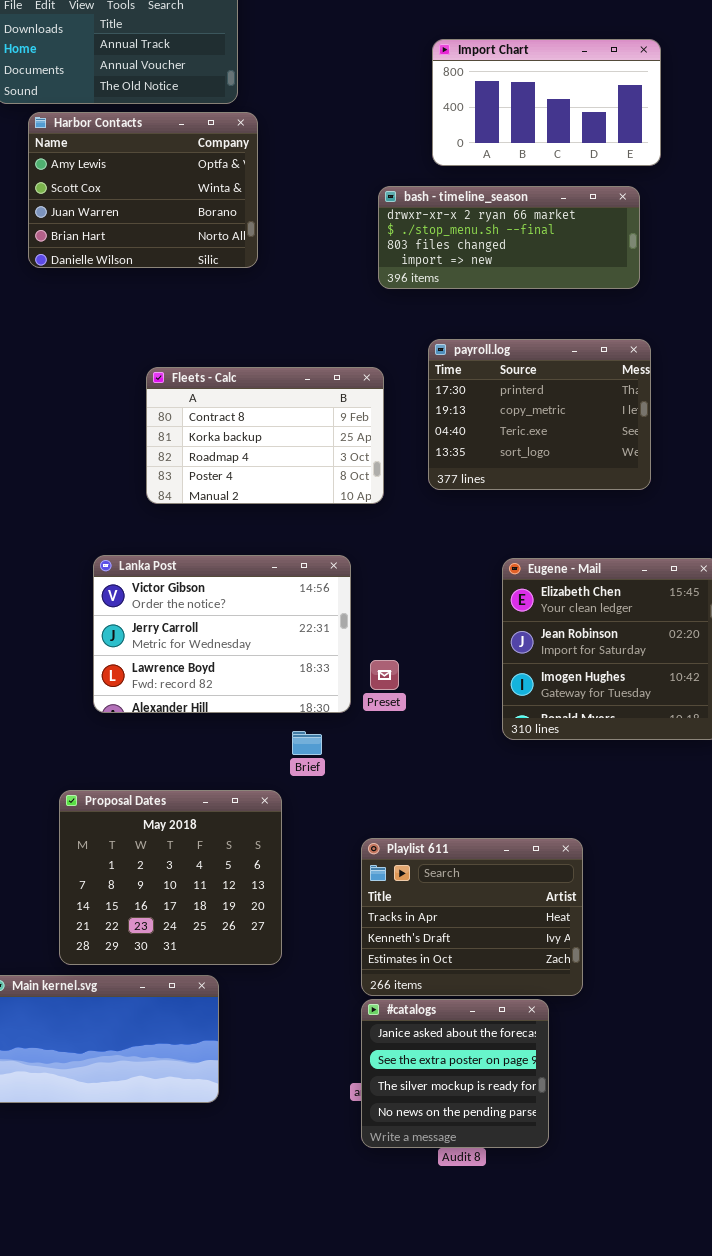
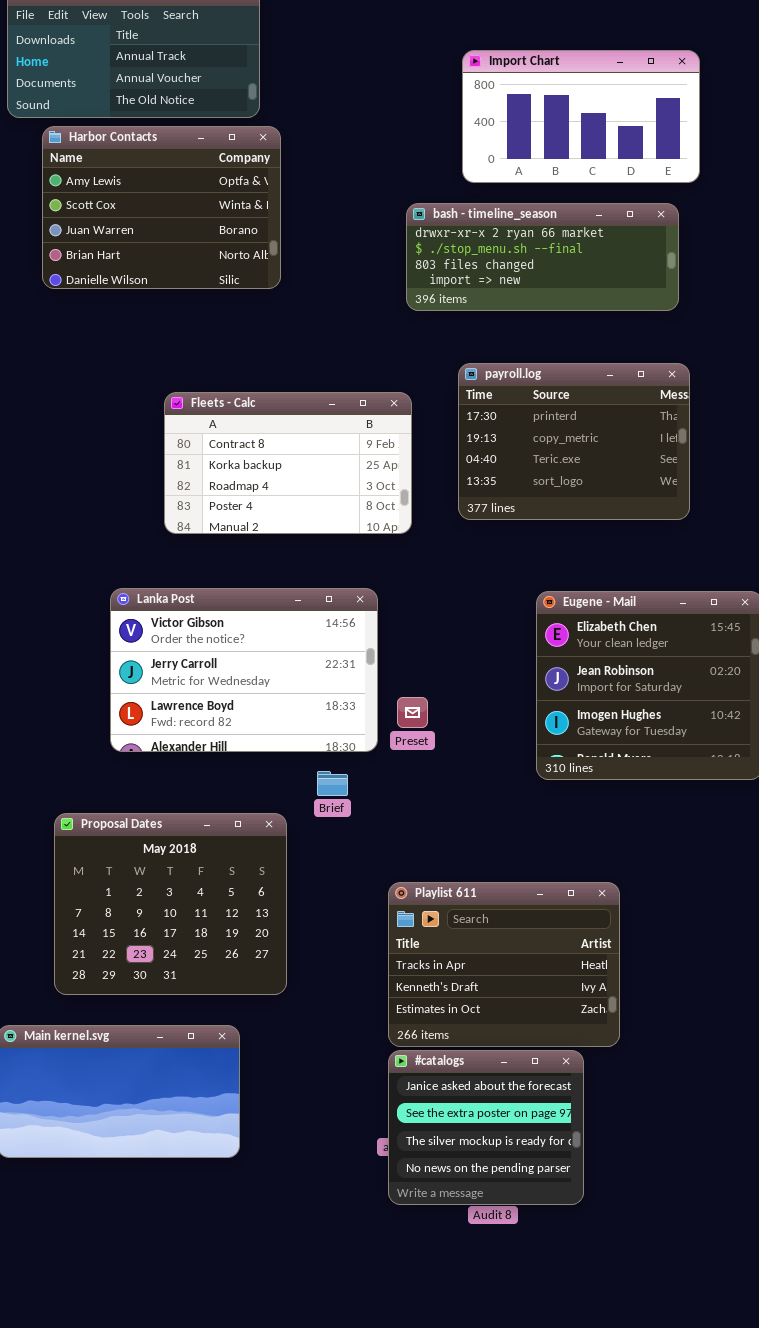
Proposal Dates: [59,790,282,965] -> [54,813,287,995], moved

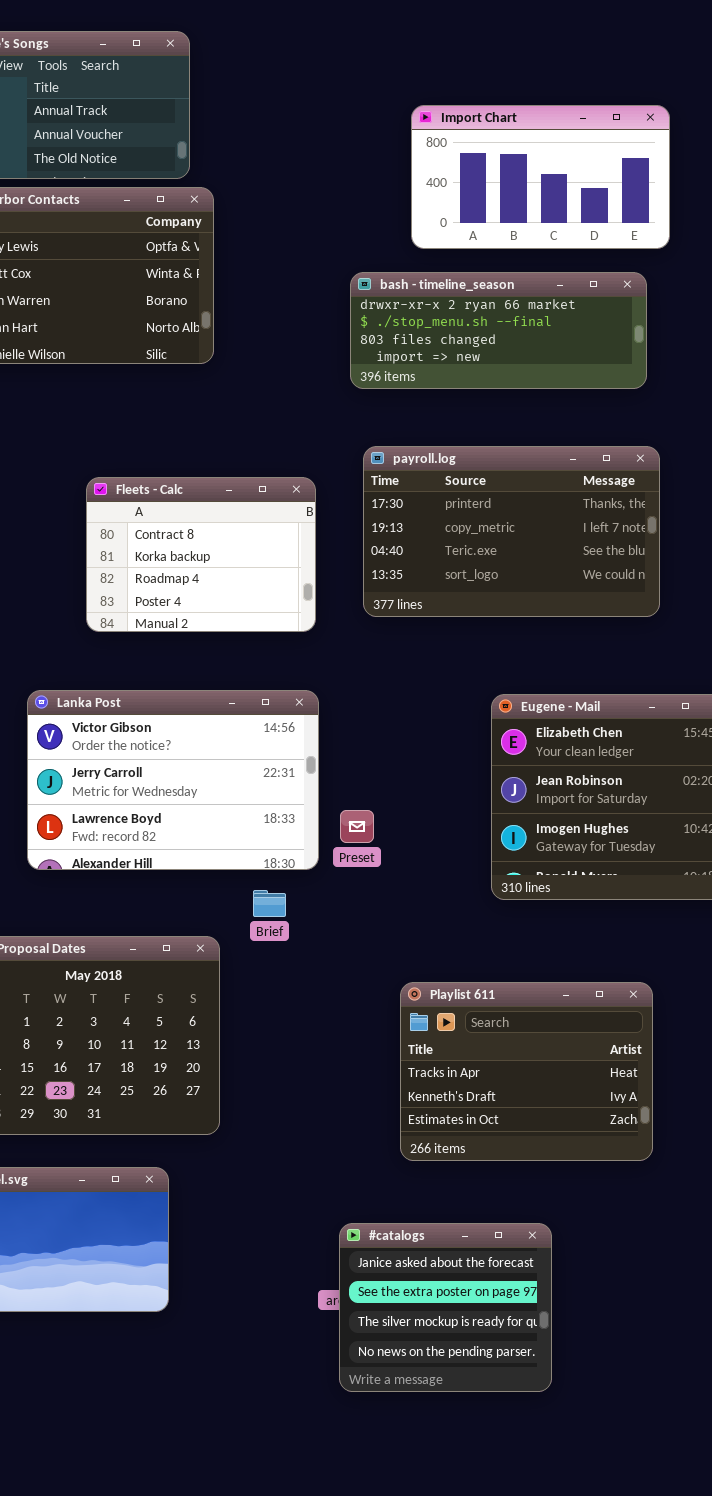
payroll.log: [458,363,690,520] -> [363,446,660,617], resized
Fleets - Calc: [164,392,412,534] -> [86,477,316,632], resized
Playlist 611: [388,882,620,1047] -> [400,982,653,1161], moved
#catalogs: [388,1050,584,1205] -> [339,1223,552,1392], moved

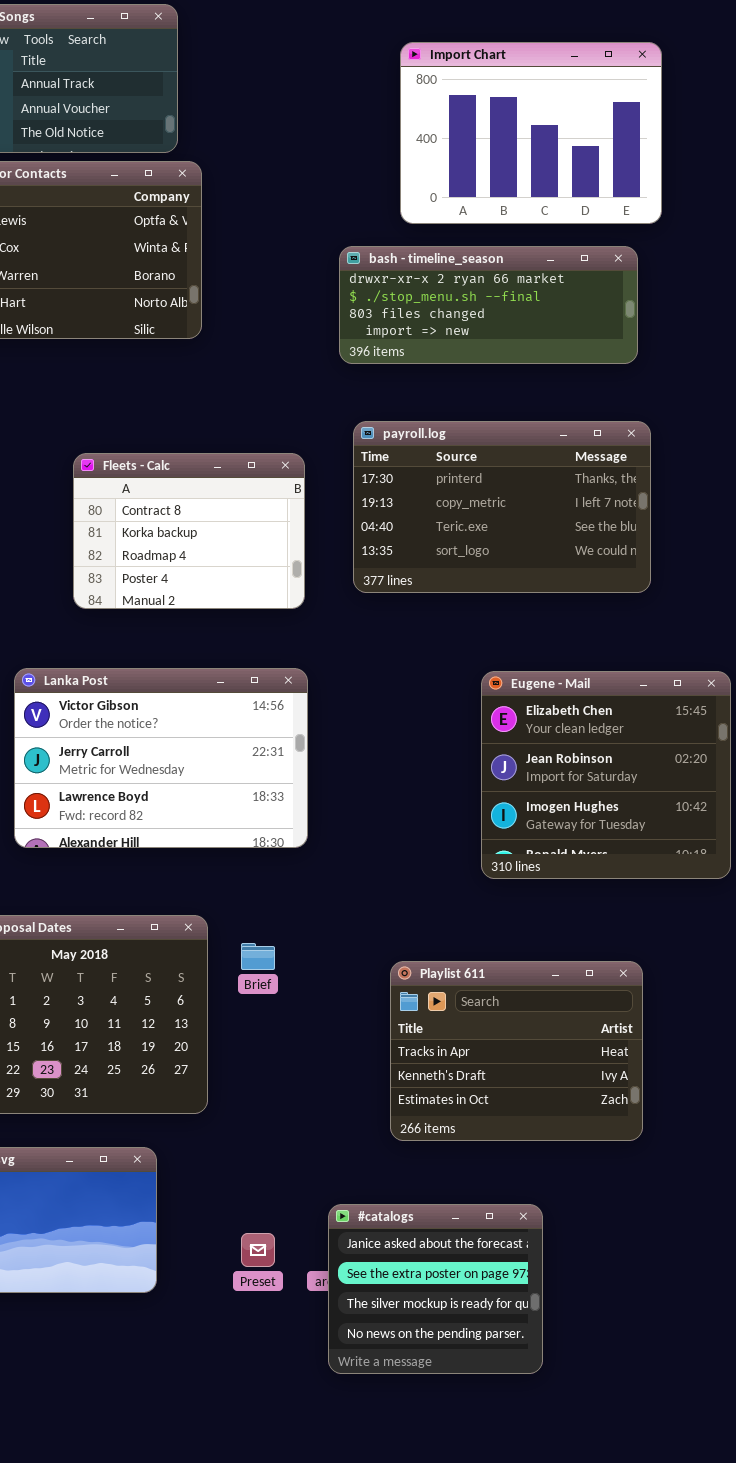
Import Chart: [411,105,670,249] -> [400,42,662,224], resized
Preset: [340,810,374,843] -> [241,1233,275,1267], moved
Brief: [253,890,286,917] -> [241,943,275,970], moved

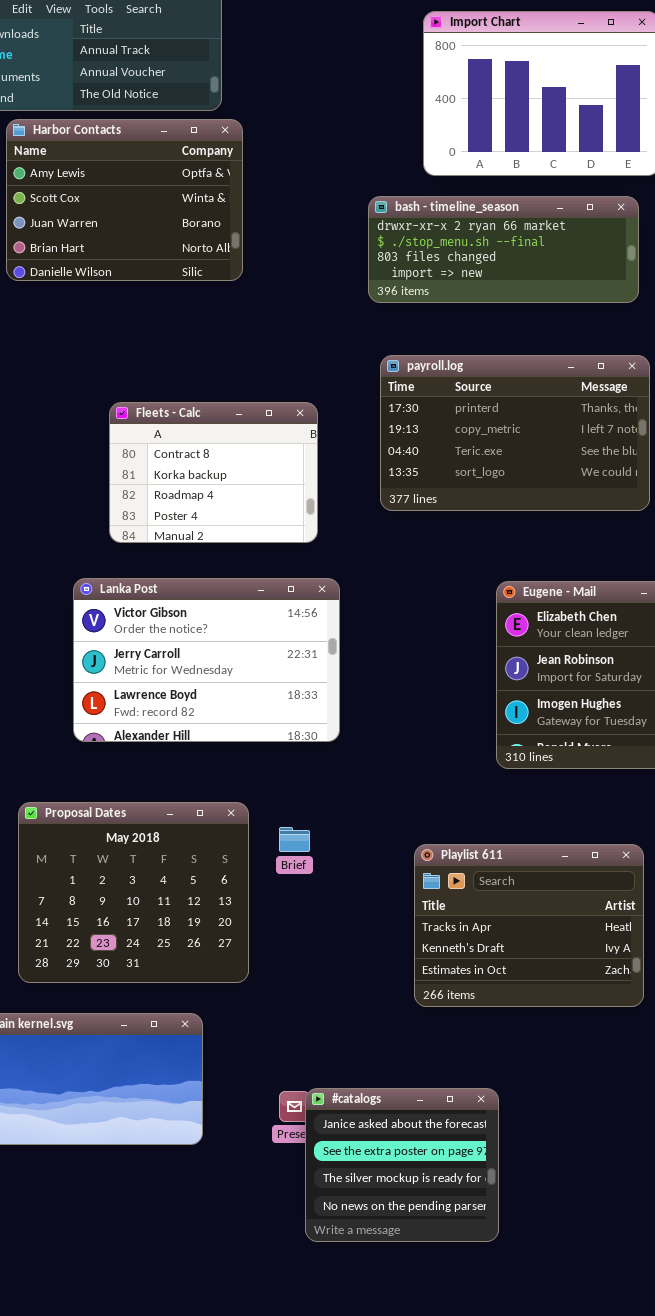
Fleets - Calc: [73,453,305,609] -> [109,402,318,543], moved
#catalogs: [328,1204,543,1374] -> [305,1088,499,1242], moved

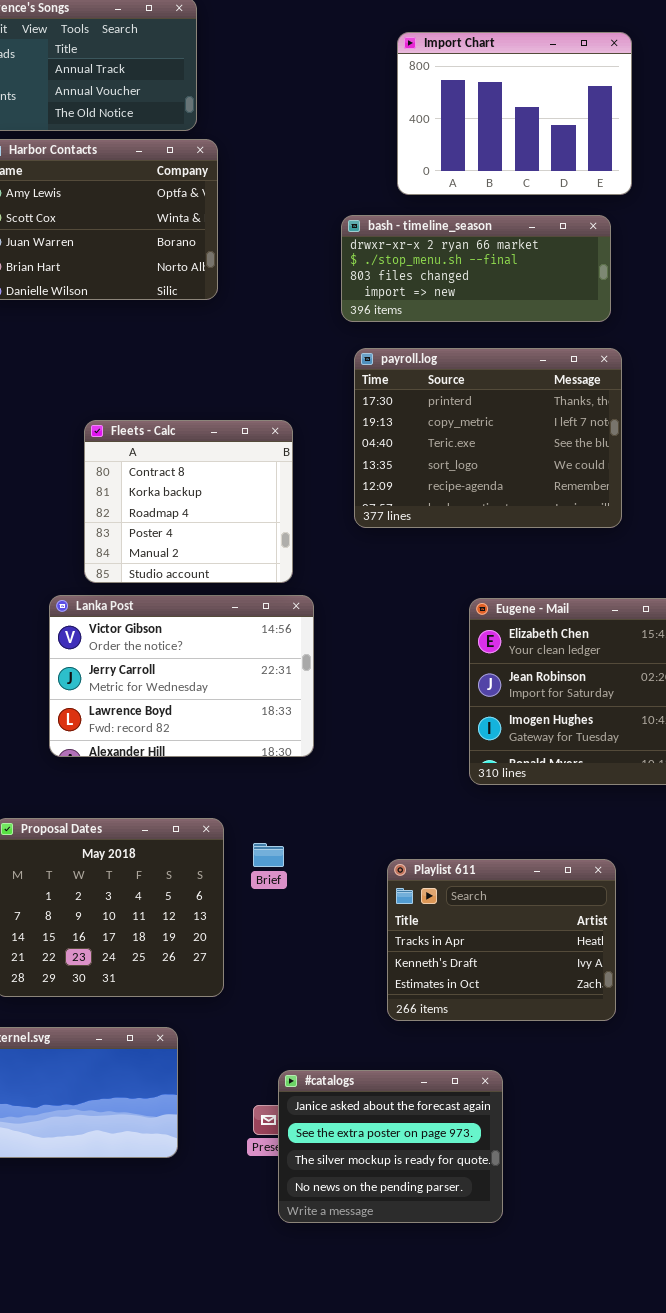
payroll.log: [380,355,650,511] -> [354,348,622,528], resized
Fleets - Calc: [109,402,318,543] -> [84,420,293,583], resized
#catalogs: [305,1088,499,1242] -> [278,1070,503,1223], moved, resized

